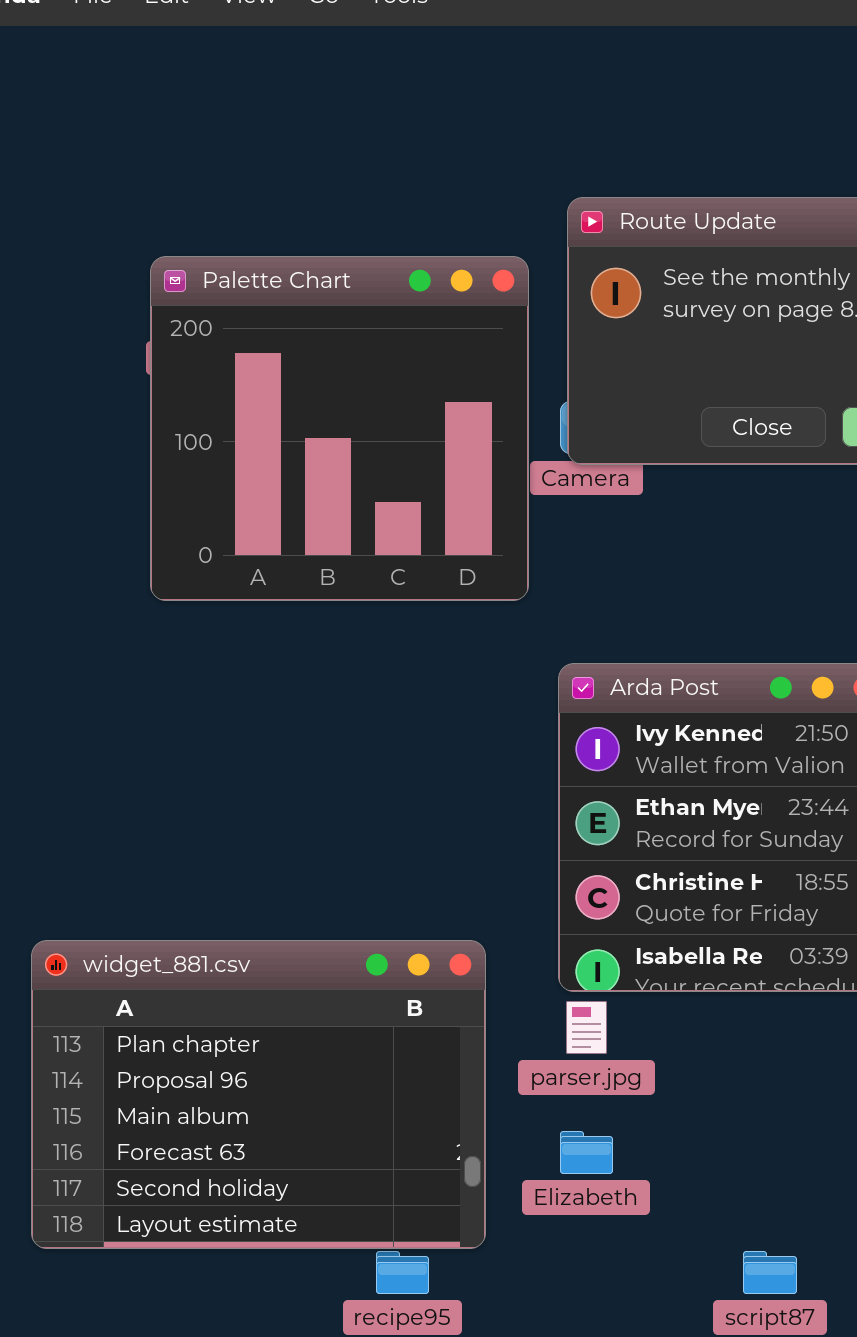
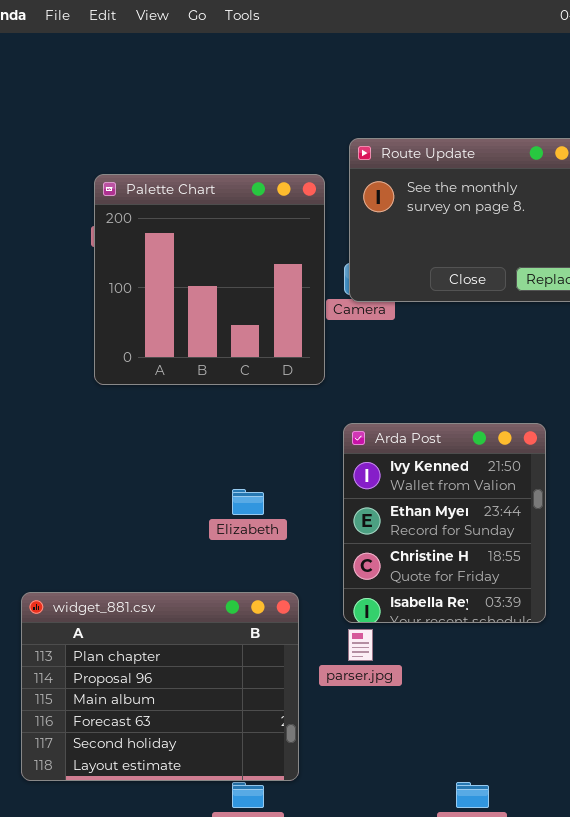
Elizabeth: [560,1131,613,1174] -> [232,489,264,515], moved

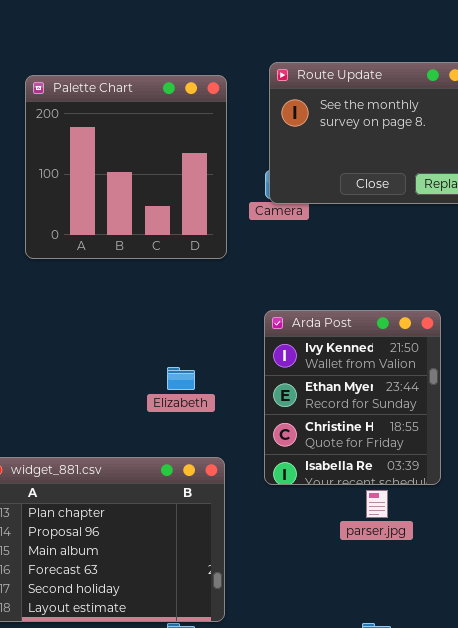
Palette Chart: [94,174,325,385] -> [25,75,227,259], moved
parser.jpg: [348,629,373,661] -> [366,490,388,518], moved

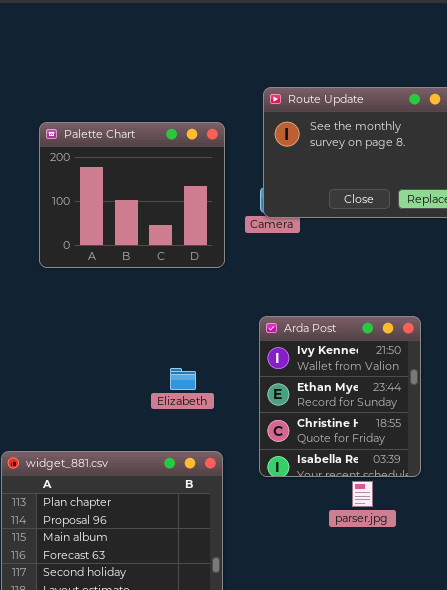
Palette Chart: [25,75,227,259] -> [39,122,225,268], resized

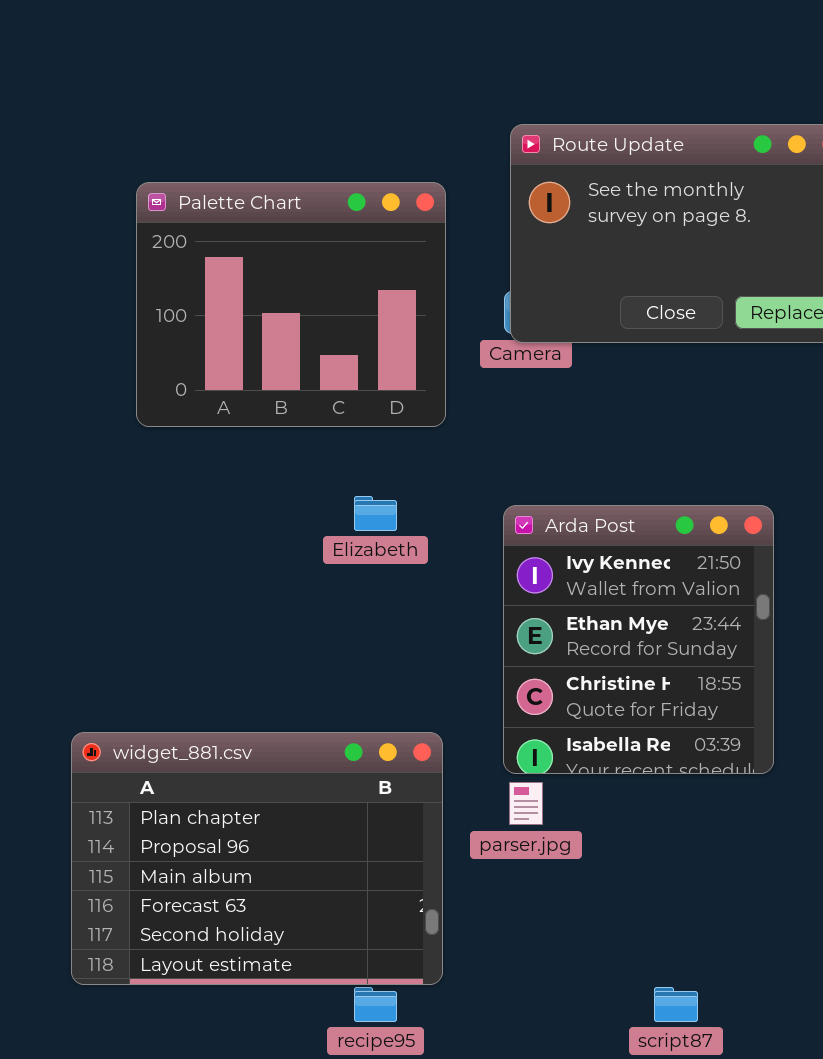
Elizabeth: [170,368,196,390] -> [354,496,397,531], moved
parser.jpg: [352,481,373,507] -> [509,782,543,825], moved

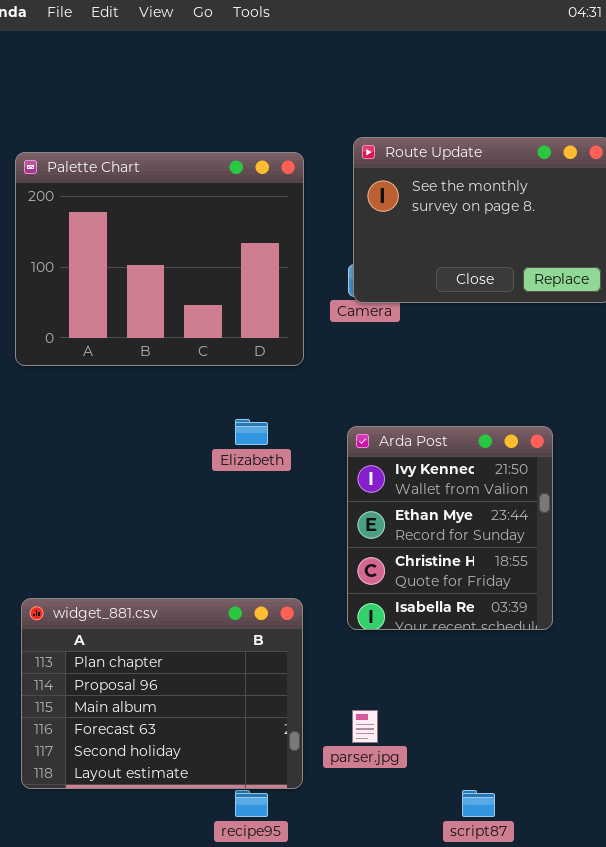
Palette Chart: [136,182,446,427] -> [15,152,304,366], resized
parser.jpg: [509,782,543,825] -> [352,710,378,743], moved

